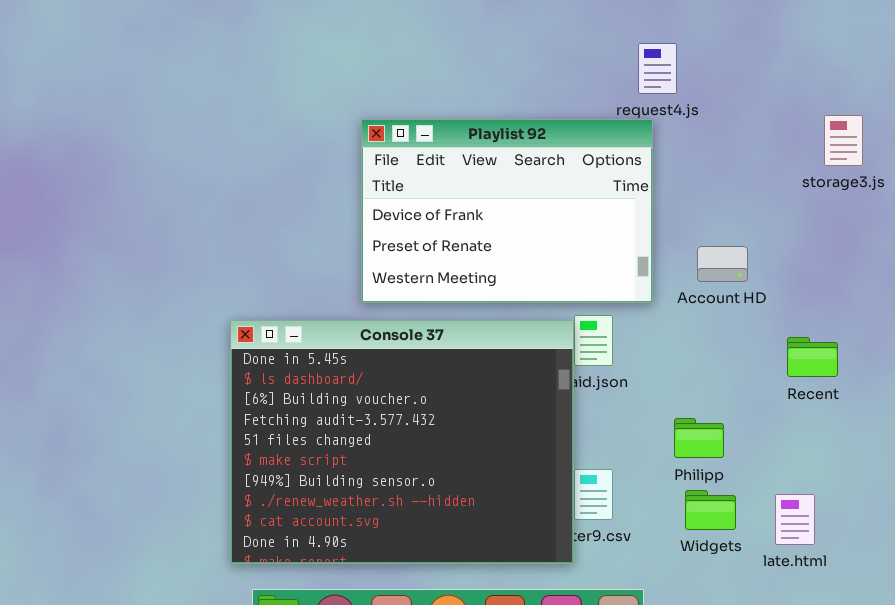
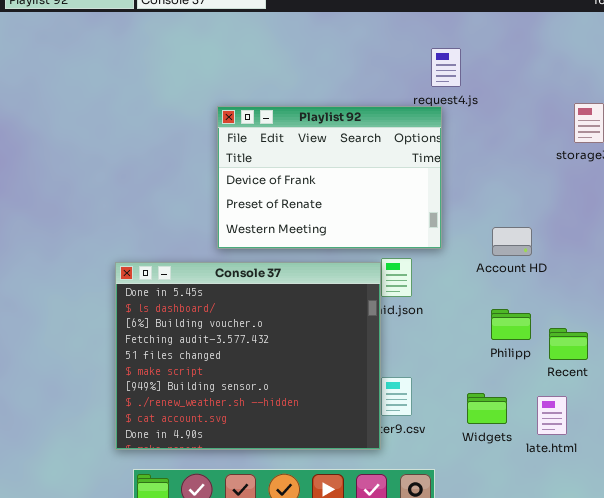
Account HD: [697,246,748,282] -> [492,227,532,256], moved
Recent: [787,337,838,377] -> [549,328,588,360], moved
Philipp: [674,418,724,458] -> [491,309,531,340], moved

